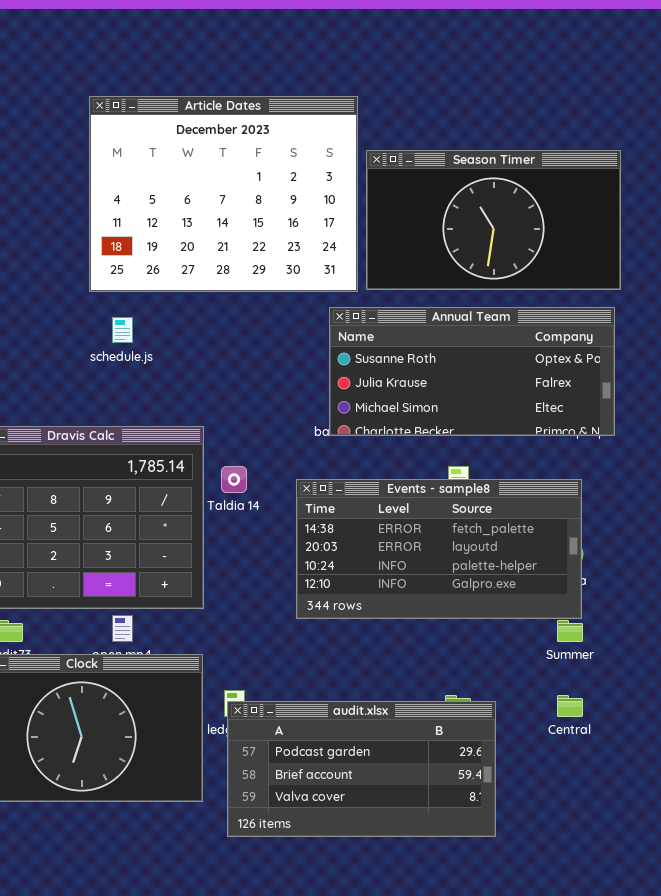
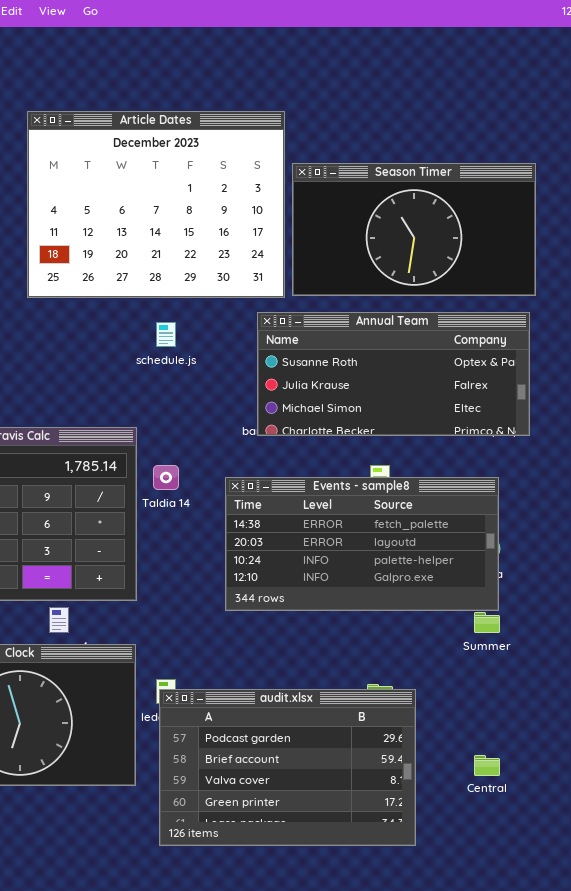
schedule.js: [112,317,133,343] -> [156,322,176,347], moved
Central: [557,695,583,717] -> [474,755,500,776], moved
audit.xlsx: [227,701,496,837] -> [159,689,416,846], resized

